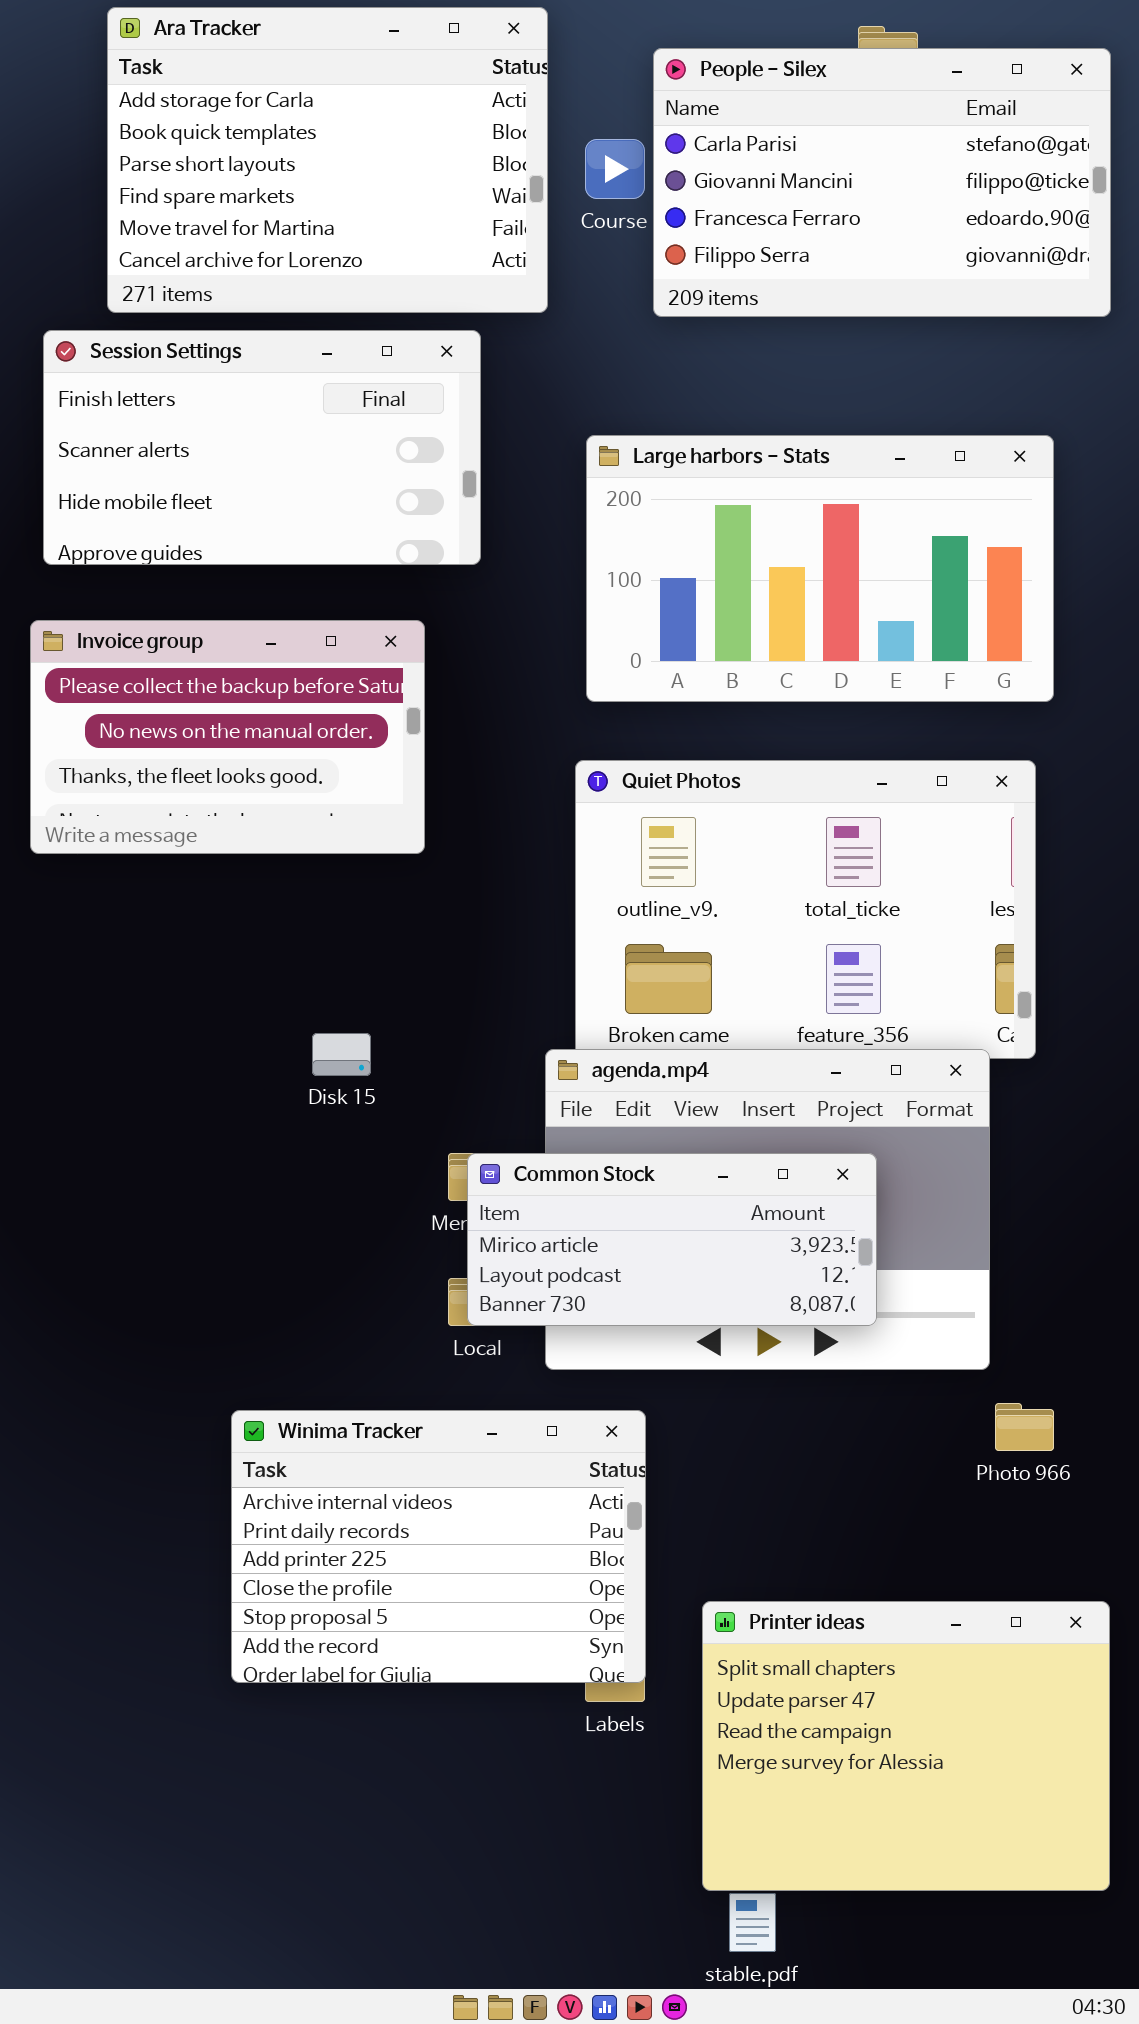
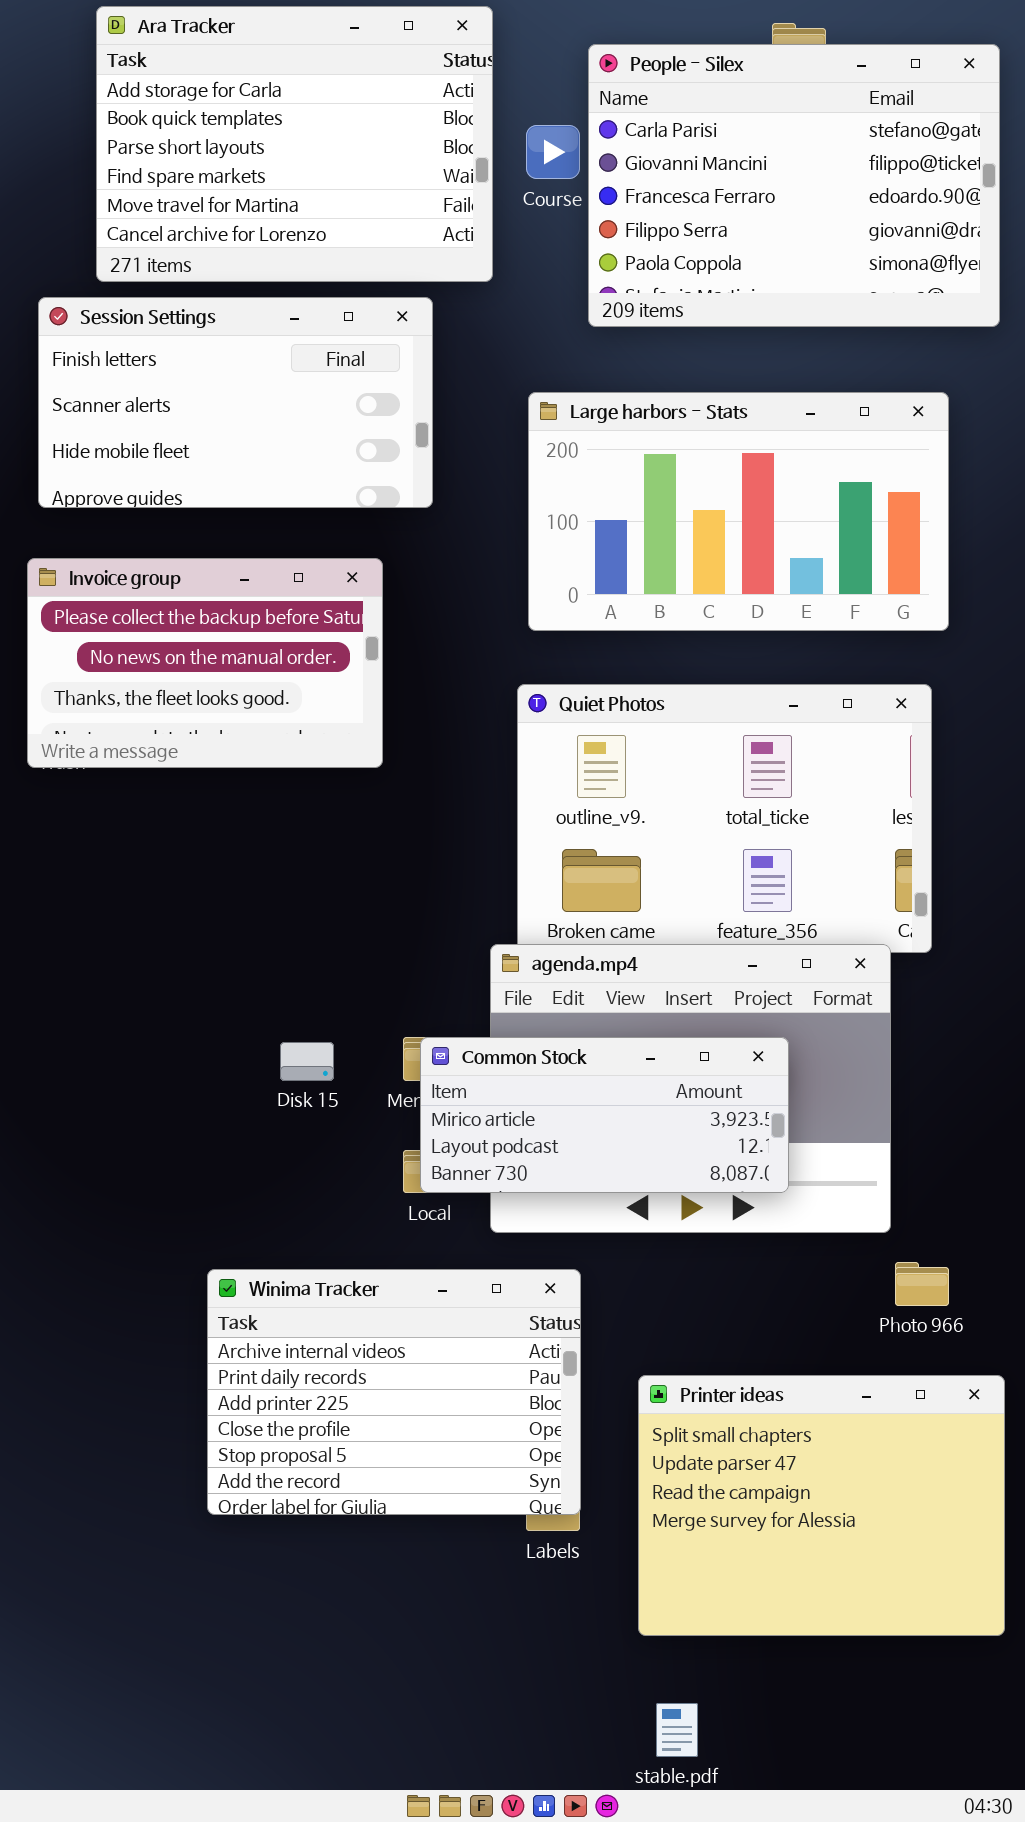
People - Silex: [653,48,1111,317] -> [588,44,1000,327], resized
Disk 15: [312,1033,371,1076] -> [280,1042,334,1081], moved
Printer ideas: [702,1601,1110,1891] -> [638,1375,1005,1636], moved

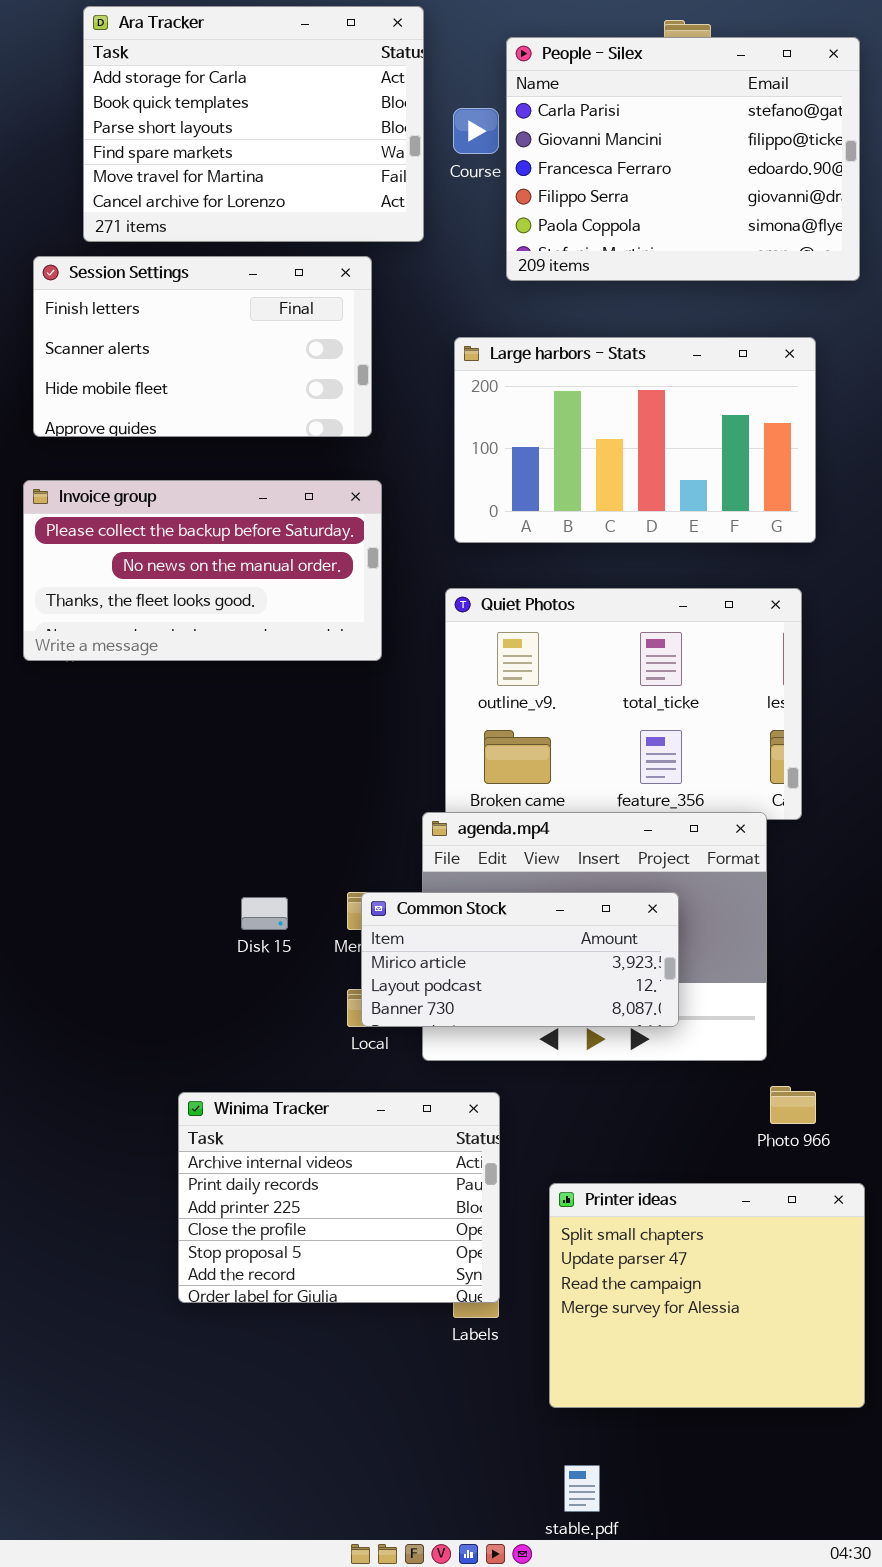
Invoice group: [27,558,383,768] -> [23,480,382,661], resized

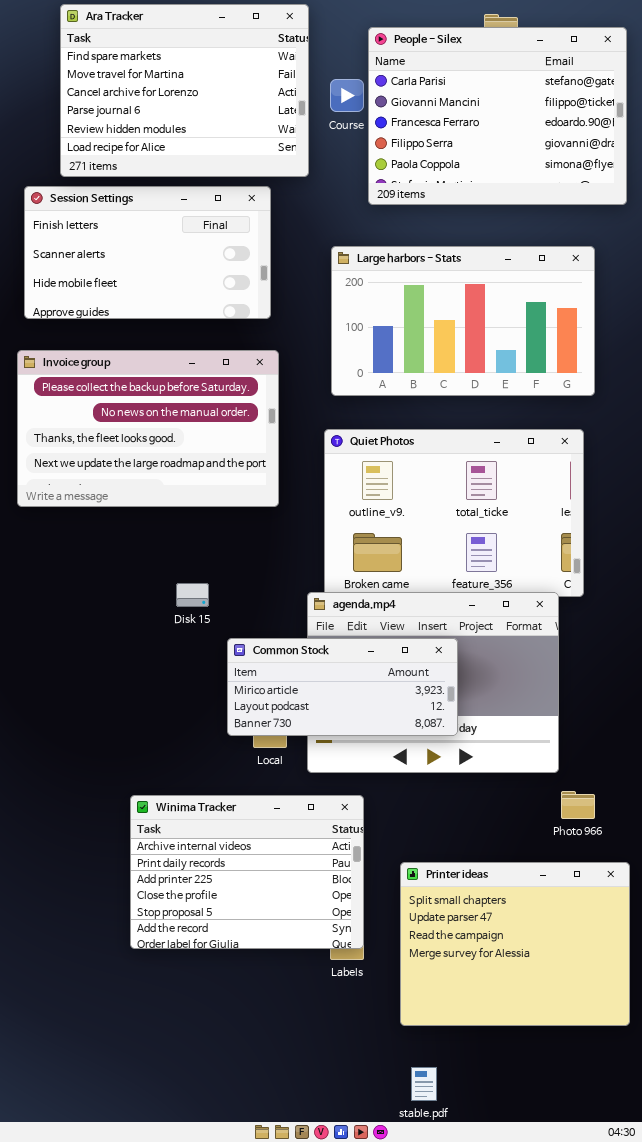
Ara Tracker: [83,6,424,242] -> [60,4,309,177], scrolled down 3 rows
Invoice group: [23,480,382,661] -> [17,350,279,507], resized
Common Stock: [361,892,679,1027] -> [227,638,458,736], moved
Disk 15: [241,897,288,930] -> [176,583,209,607], moved

